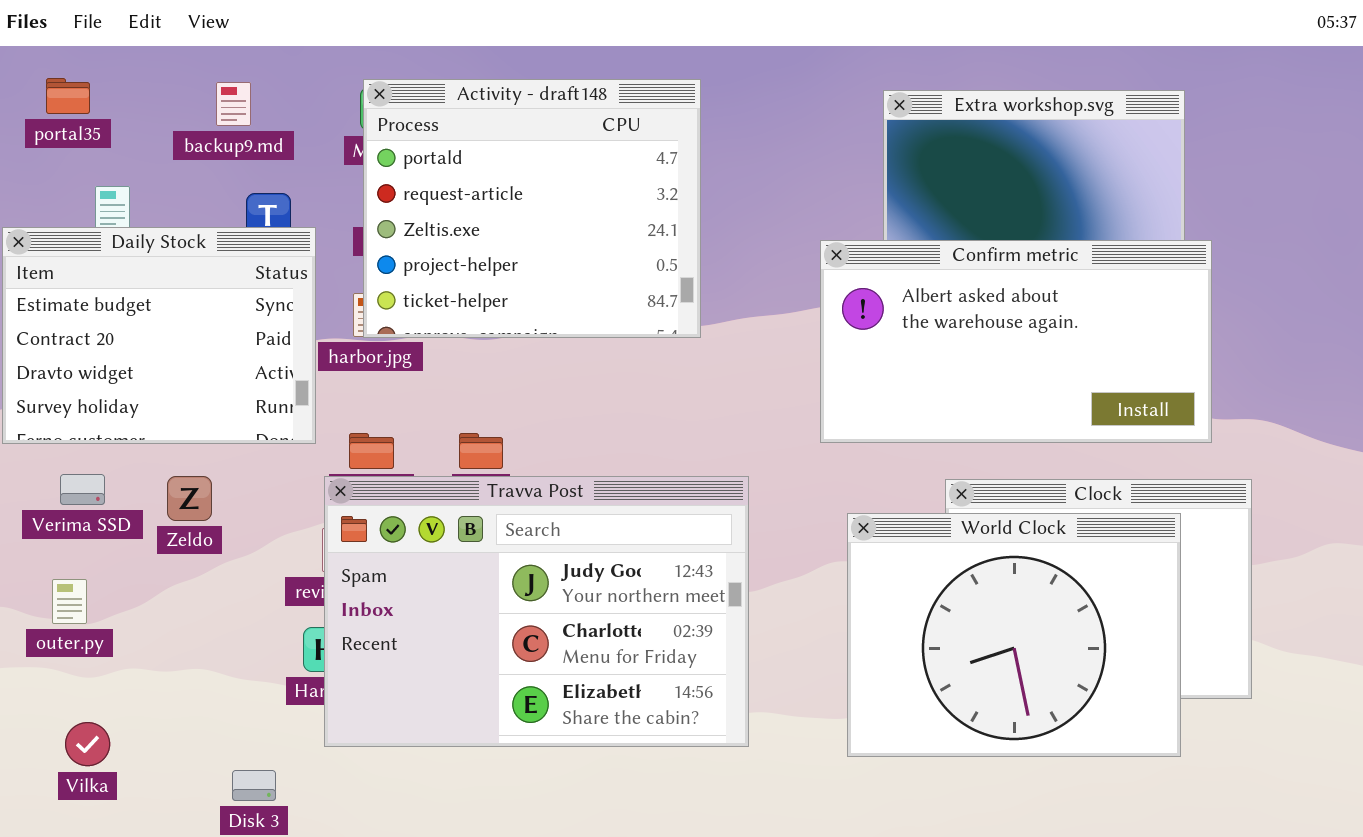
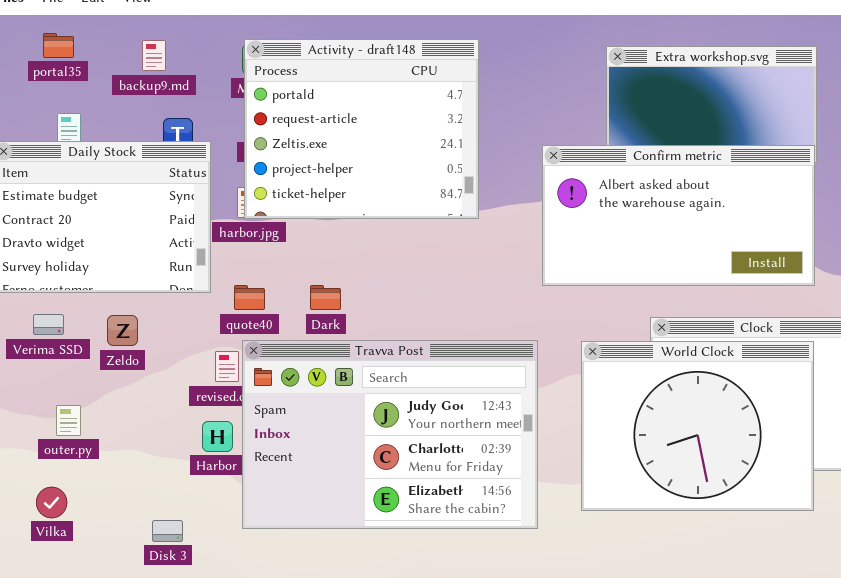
portal35: [46,78,90,114] -> [43,33,74,58], moved
Confirm metric: [820,240,1212,443] -> [542,145,815,286], moved
Travva Post: [324,476,749,747] -> [242,340,538,529], moved
outer.py: [52,579,87,624] -> [56,405,81,436], moved

